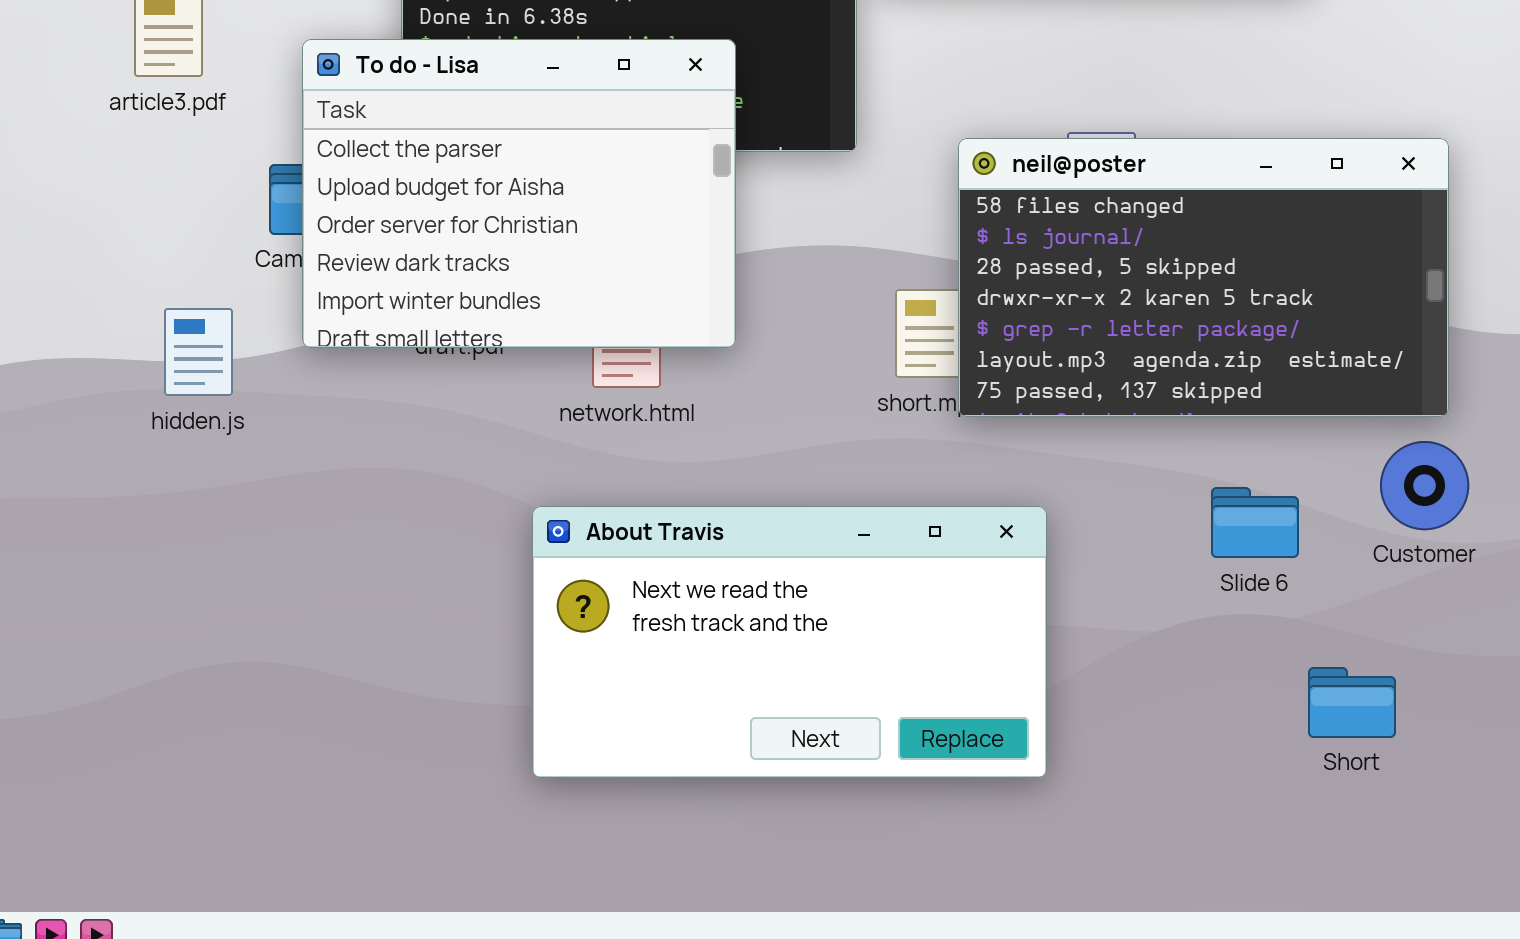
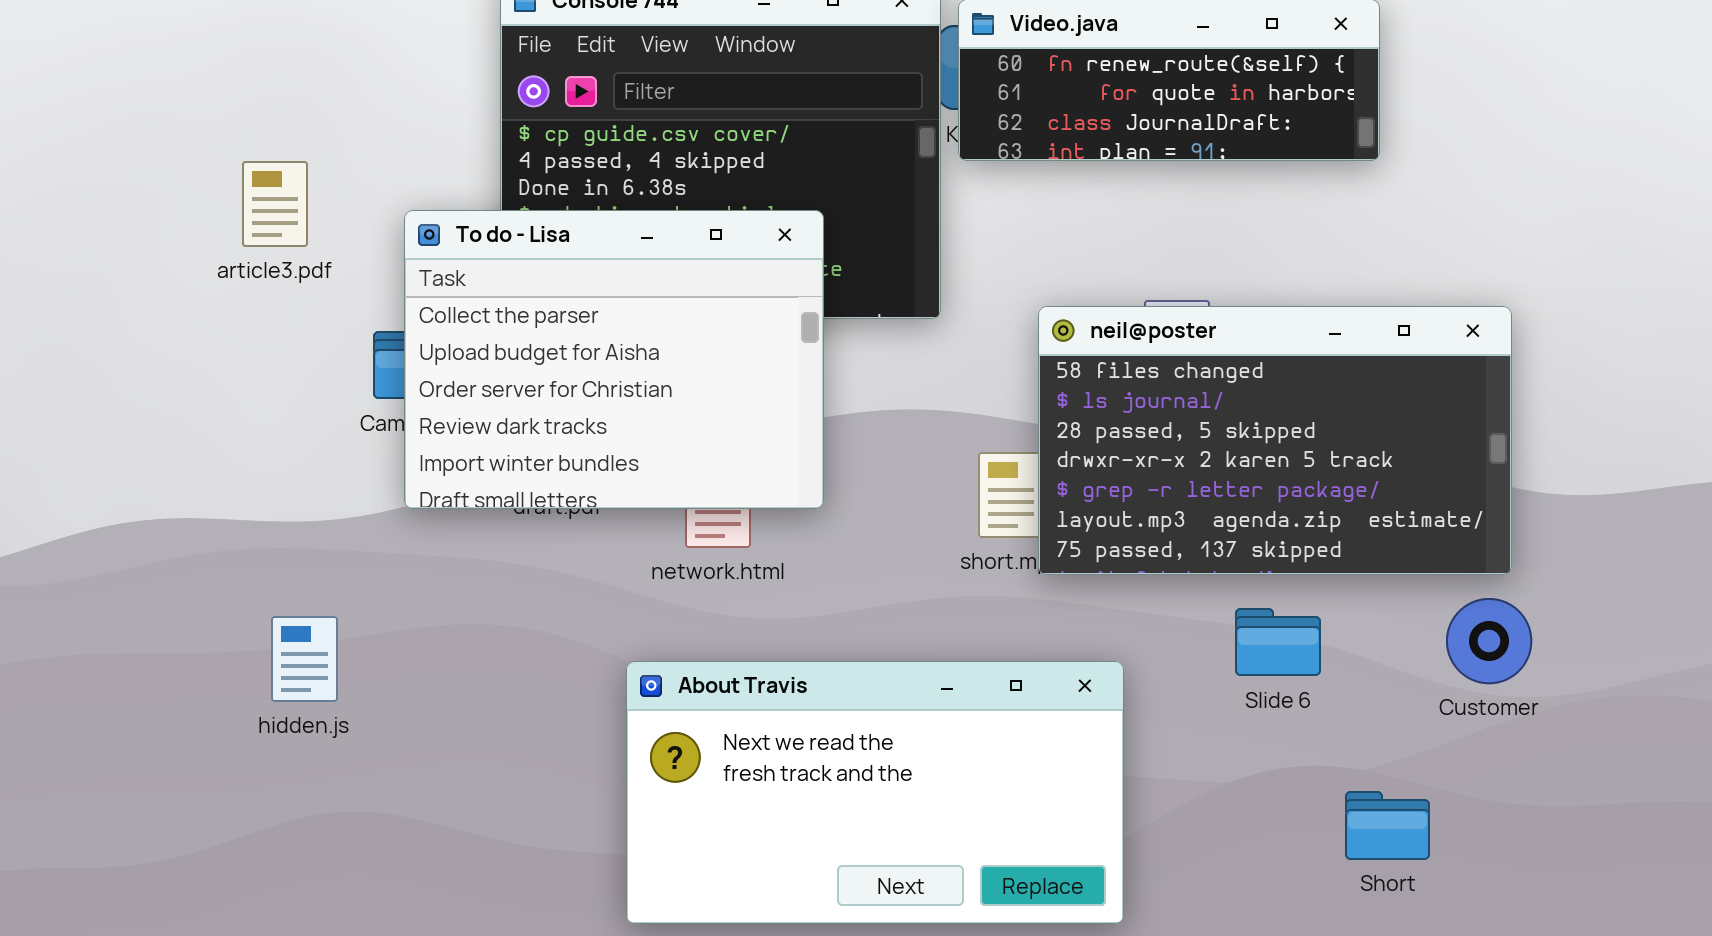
hidden.js: [164,308,233,396] -> [271,616,338,702], moved
Slide 6: [1211,487,1299,558] -> [1235,608,1321,676], moved
Short: [1308,667,1396,738] -> [1345,791,1430,860], moved

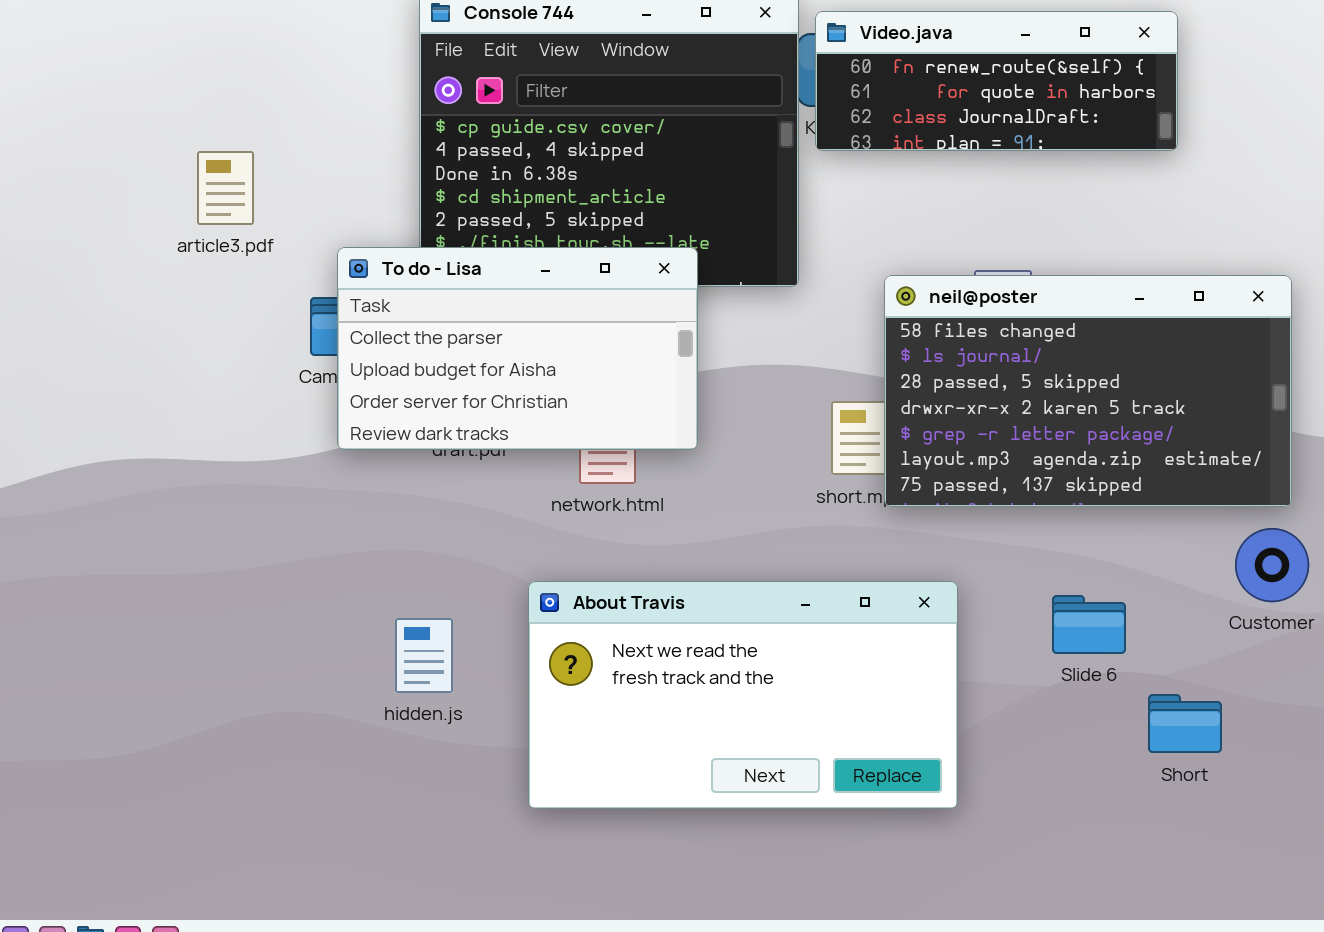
To do - Lisa: [404,210,824,509] -> [337,247,698,450], resized
Slide 6: [1235,608,1321,676] -> [1052,595,1126,654], moved
hidden.js: [271,616,338,702] -> [395,618,453,693], moved

